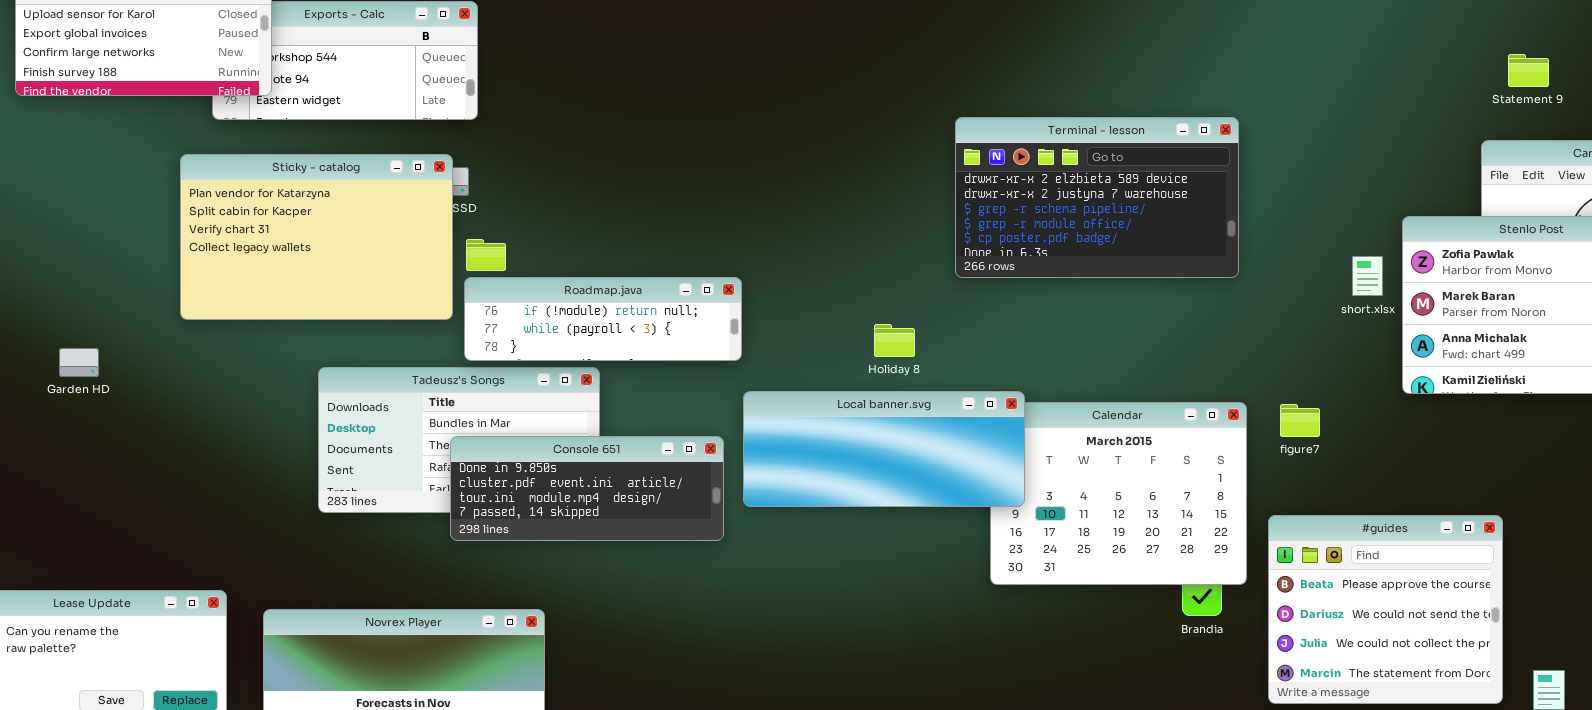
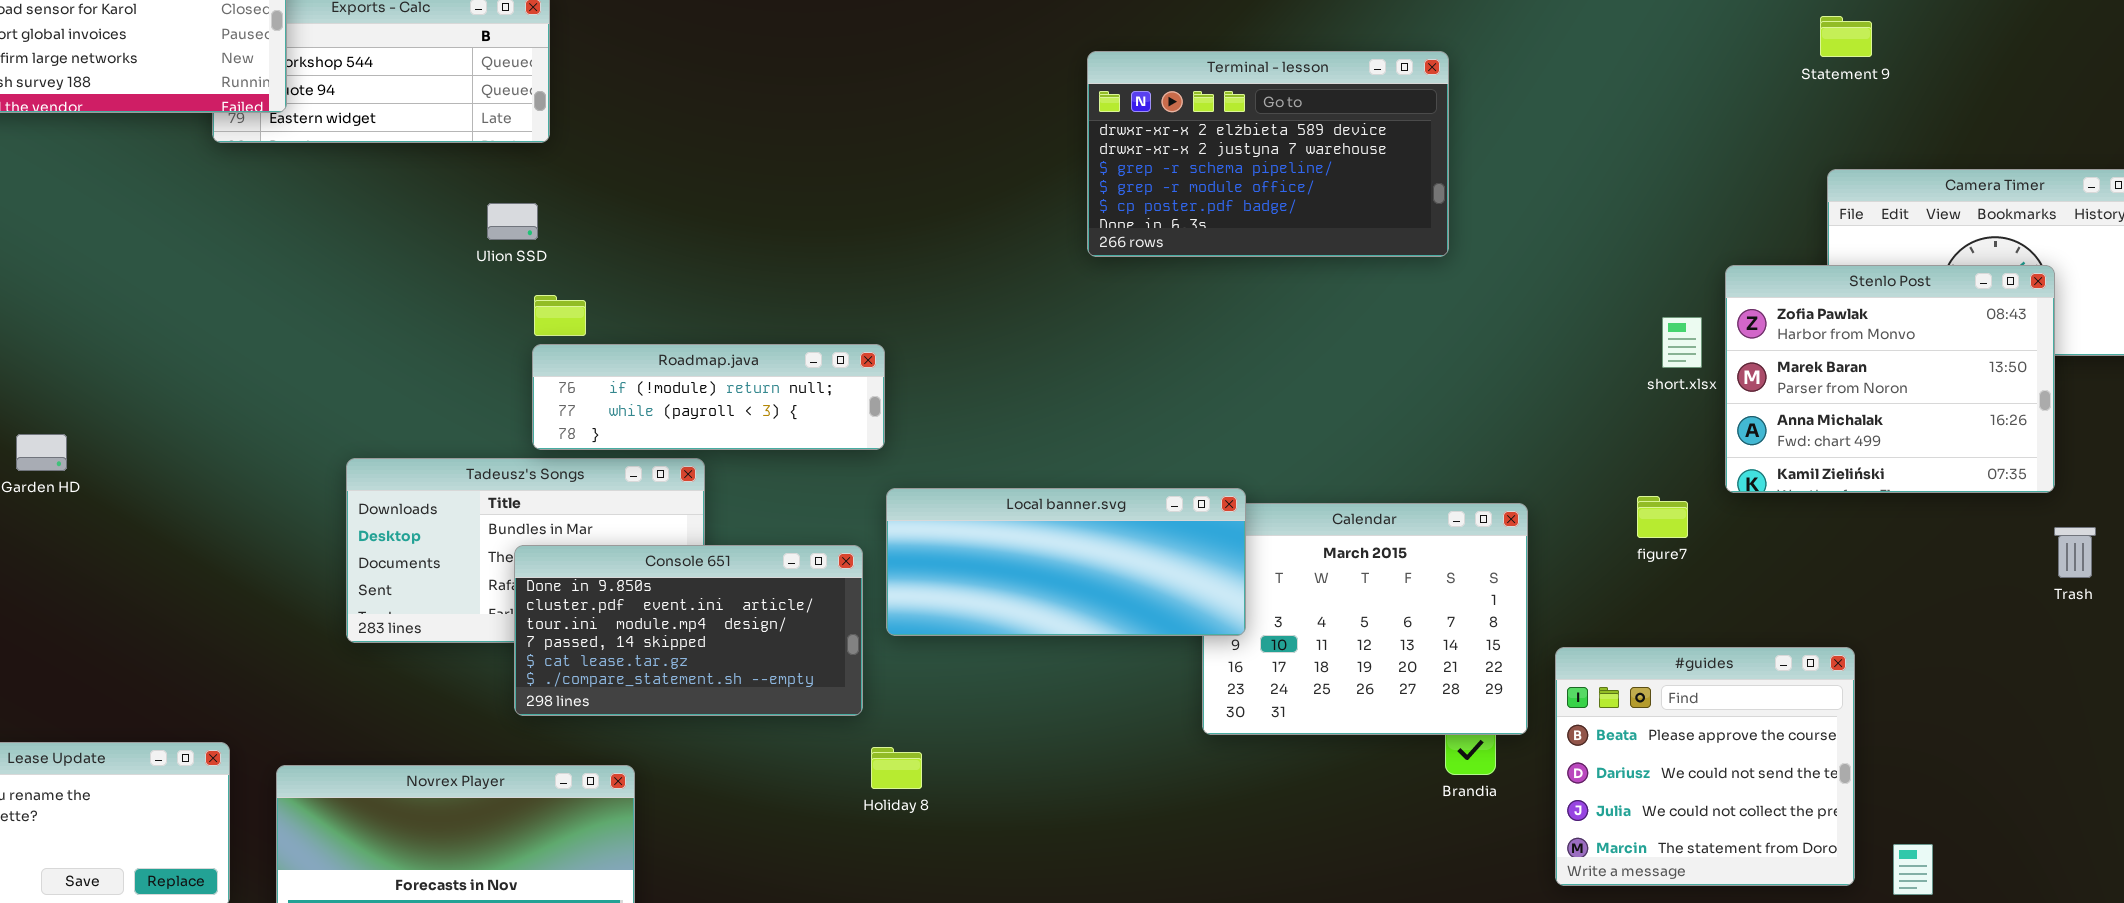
Statement 9: [1508,54,1549,87] -> [1820,16,1872,57], moved
Terminal - lesson: [955,117,1239,278] -> [1087,51,1449,257], moved
Sticky - catalog: [180,154,453,320] -> none, closed
Holiday 8: [874,324,915,357] -> [871,747,922,789], moved
figure7: [1280,404,1320,437] -> [1637,496,1688,538], moved
Console 651: [450,436,724,541] -> [514,545,863,716], resized

